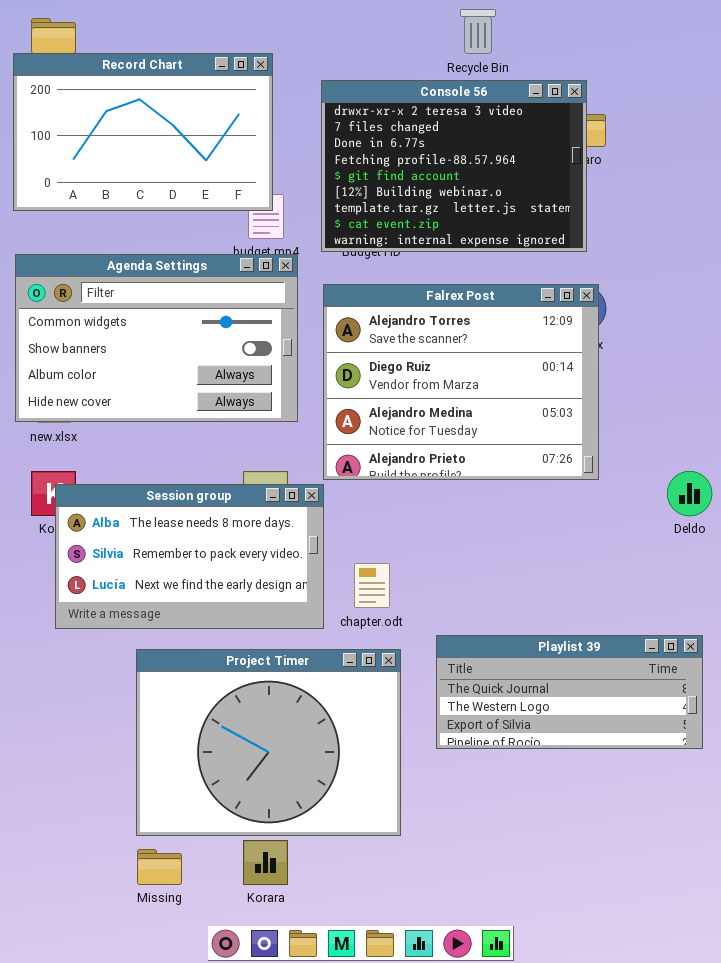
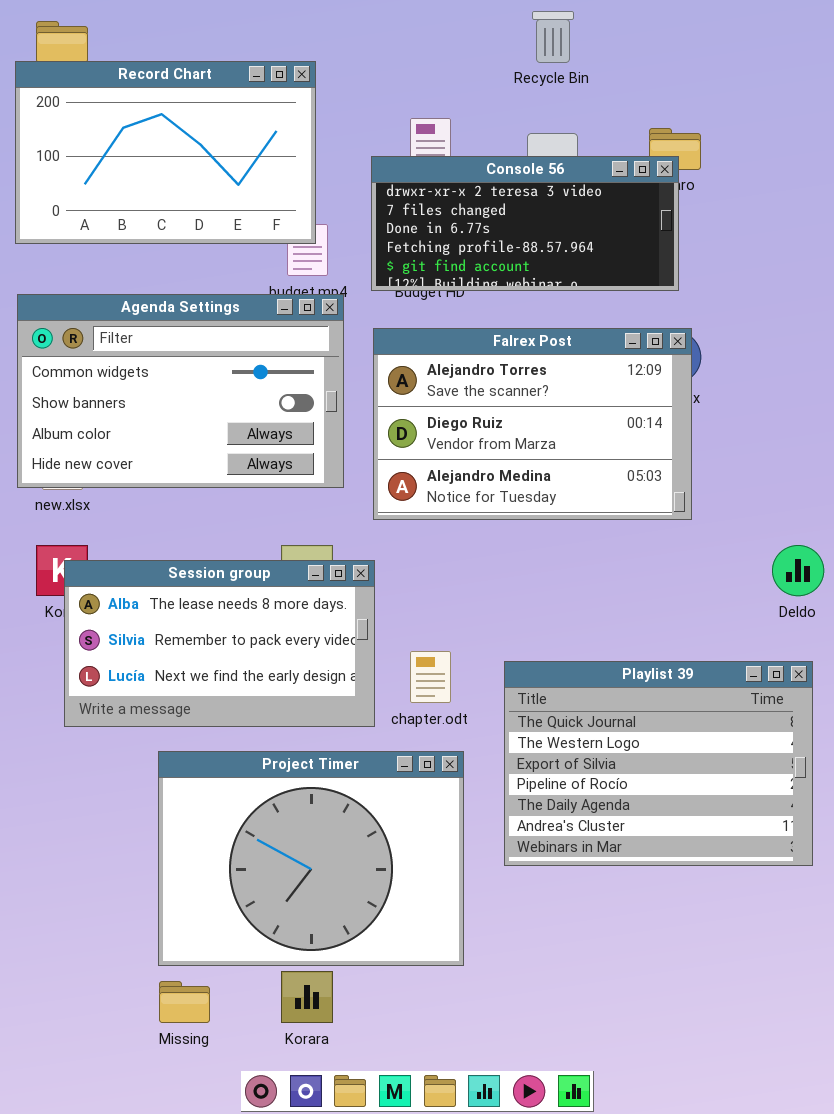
Console 56: [321,80,587,252] -> [371,156,679,291], resized
Falrex Post: [323,284,599,480] -> [373,328,692,520], resized
Playlist 39: [436,635,703,749] -> [504,661,813,866], resized

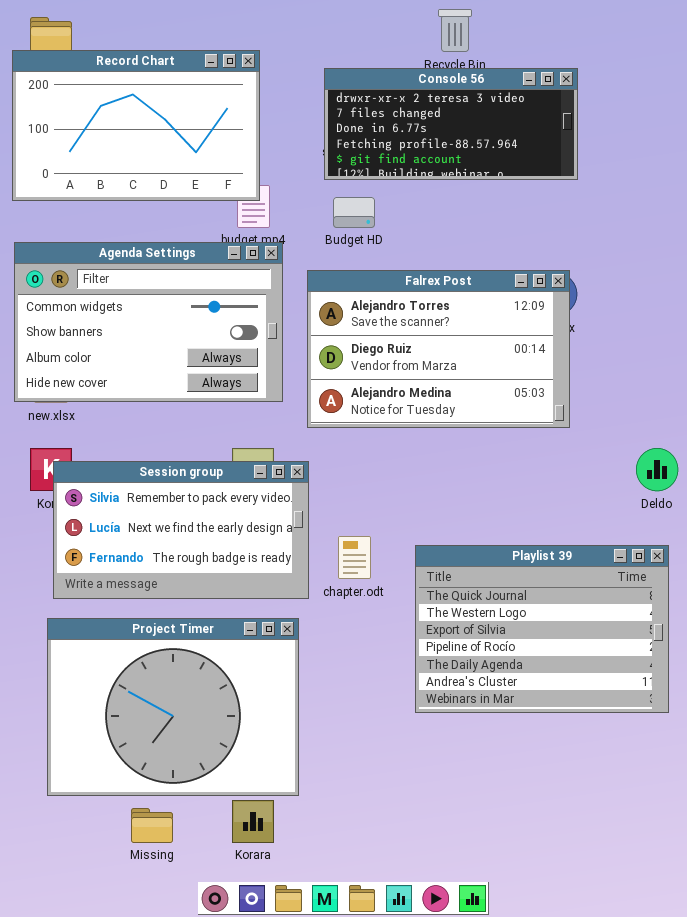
Console 56: [371,156,679,291] -> [324,68,578,180], moved
Session group: [64,560,375,727] -> [53,461,309,599], scrolled down 1 row
Project Timer: [158,751,464,966] -> [47,618,299,796], moved

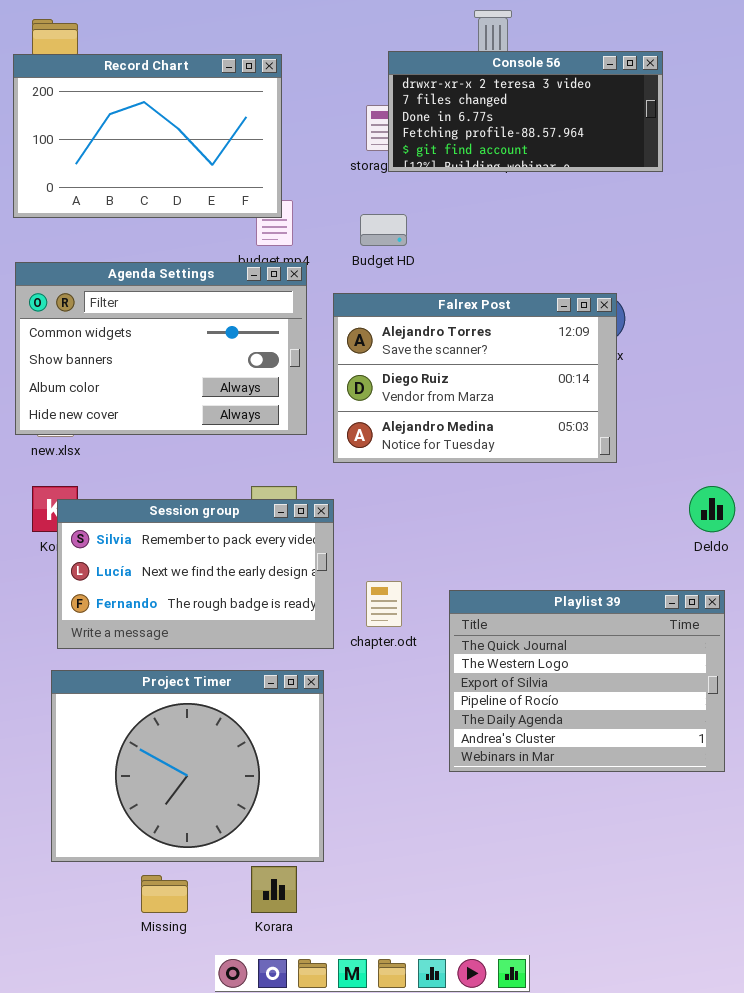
Console 56: [324,68,578,180] -> [388,51,663,172], moved

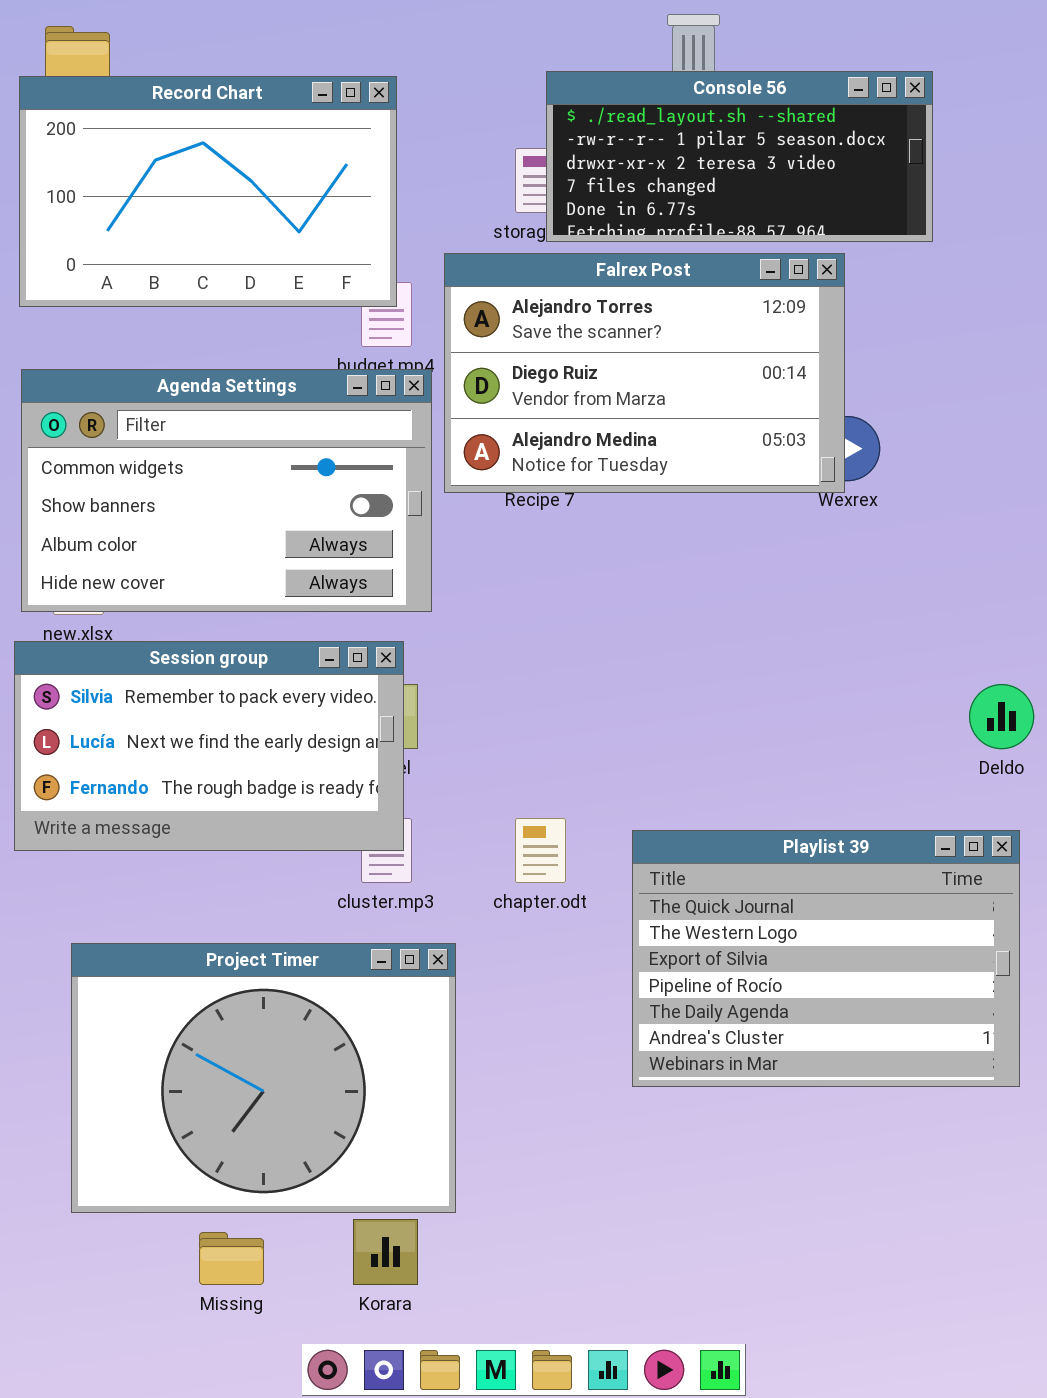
Console 56: [388,51,663,172] -> [546,71,933,242], scrolled up 2 rows
Falrex Post: [333,293,617,463] -> [444,253,845,493], moved
Session group: [57,499,334,649] -> [14,641,404,851], moved

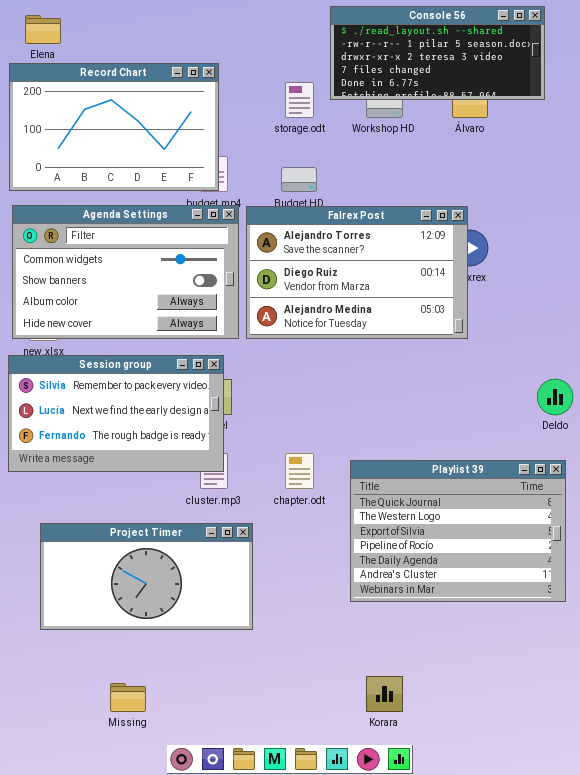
Console 56: [546,71,933,242] -> [330,6,545,100], moved
Record Chart: [19,76,397,307] -> [9,63,219,191], moved
Falrex Post: [444,253,845,493] -> [246,206,468,339], moved
Project Timer: [71,943,456,1213] -> [40,523,253,630], resized
Korara: [353,1219,418,1285] -> [366,676,403,712], moved

